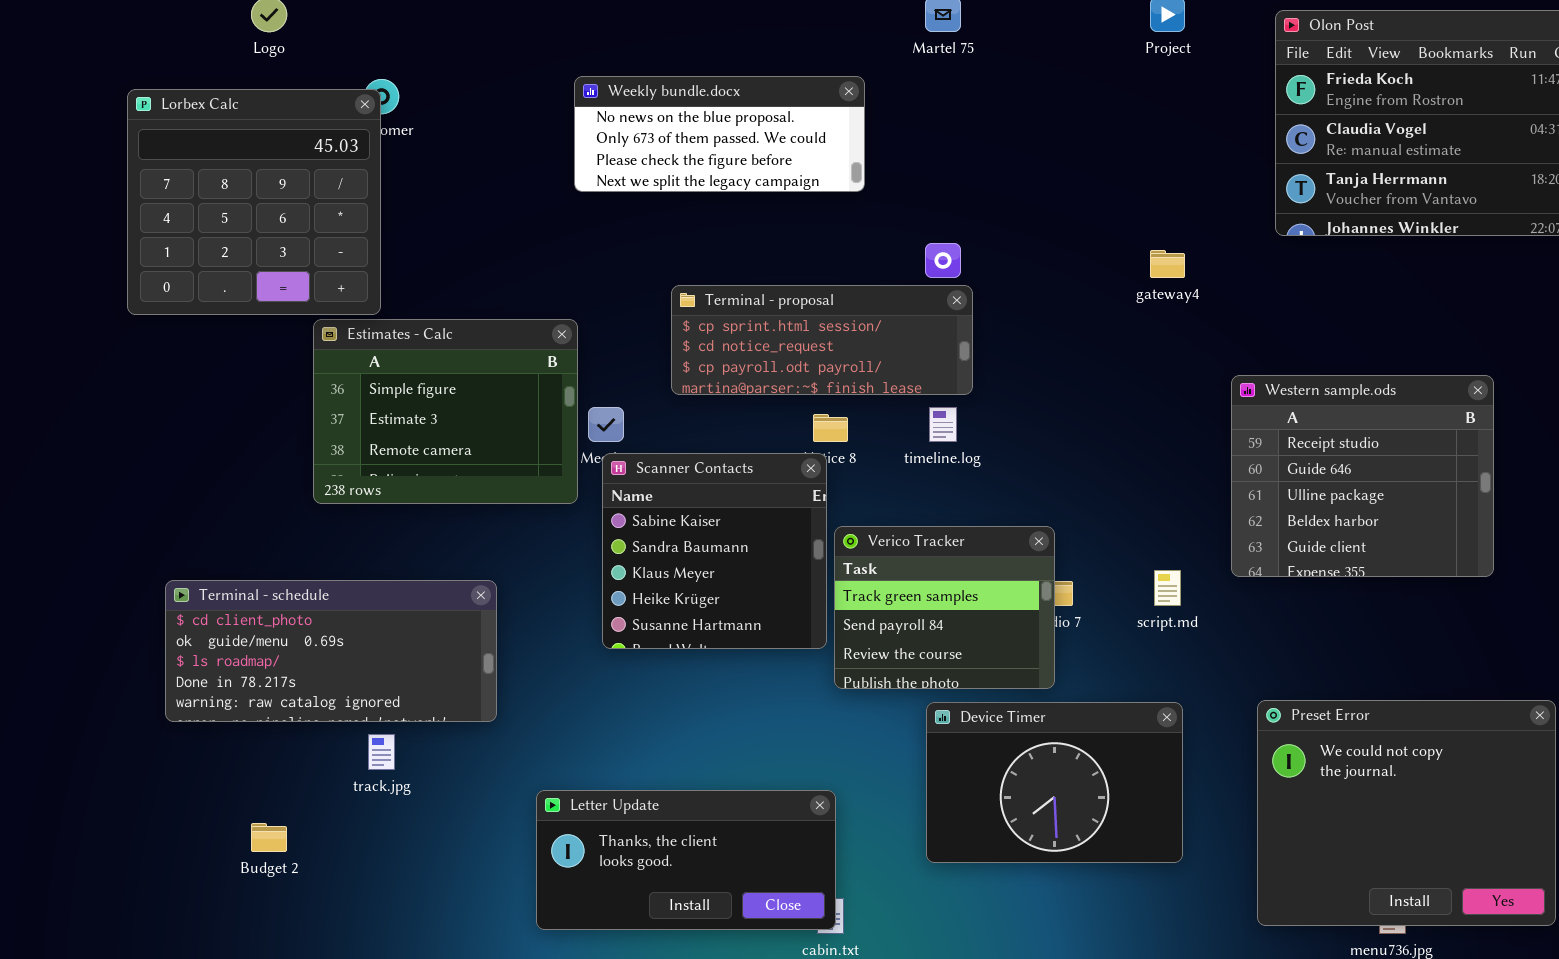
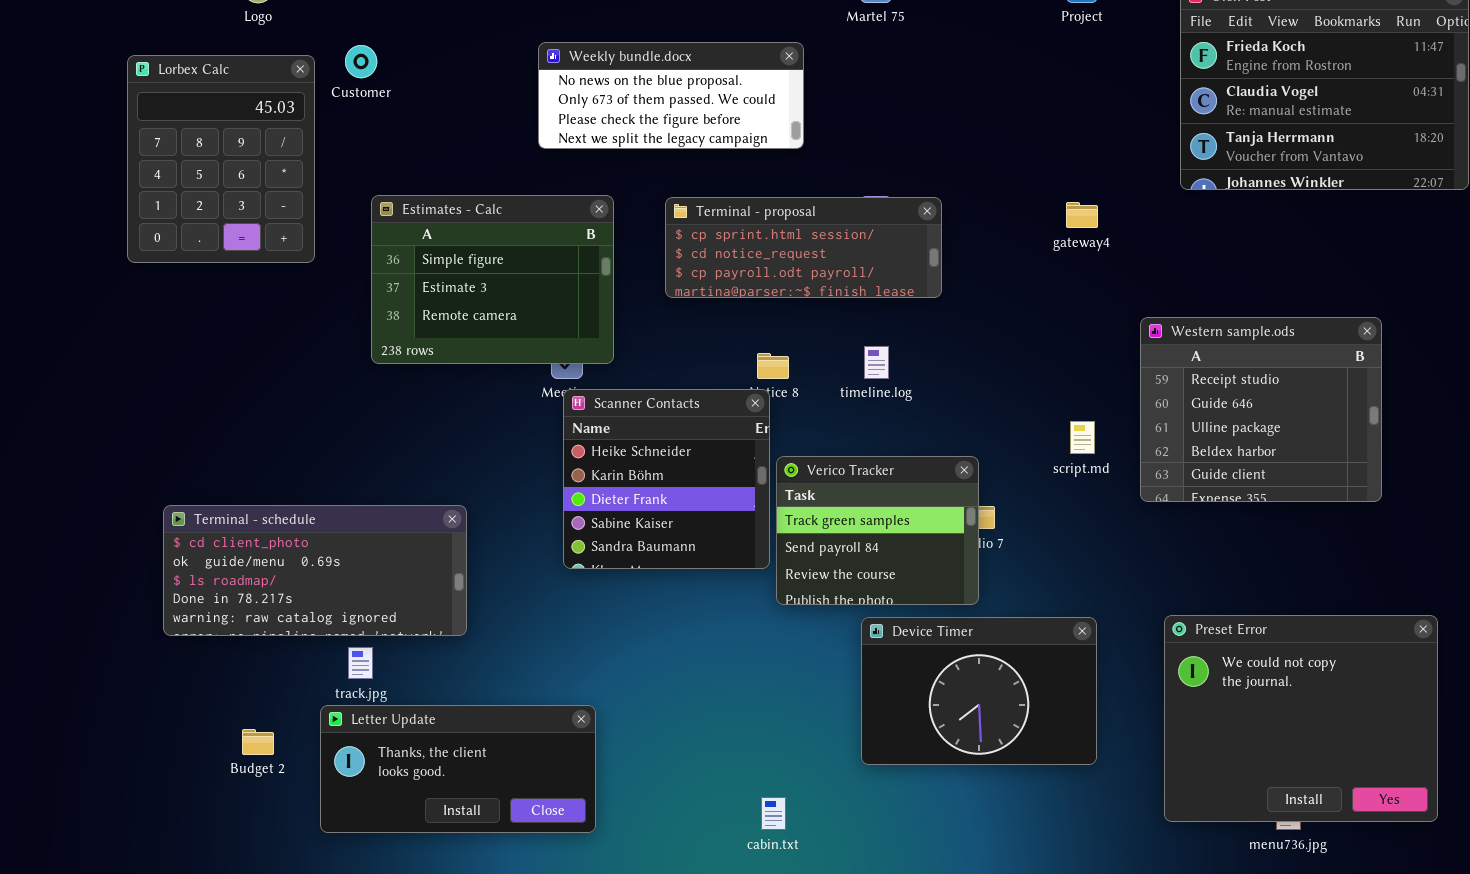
Lorbex Calc: [127,89,381,315] -> [127,55,315,263], resized
Terminal - proposal: [671,285,973,395] -> [665,197,942,298], moved
Estimates - Calc: [313,319,578,504] -> [371,195,614,364], moved
Scanner Contacts: [602,453,827,649] -> [563,389,770,569], scrolled up 3 rows
script.md: [1154,570,1181,606] -> [1070,421,1095,454], moved
Letter Update: [536,790,836,930] -> [320,705,596,833], moved

